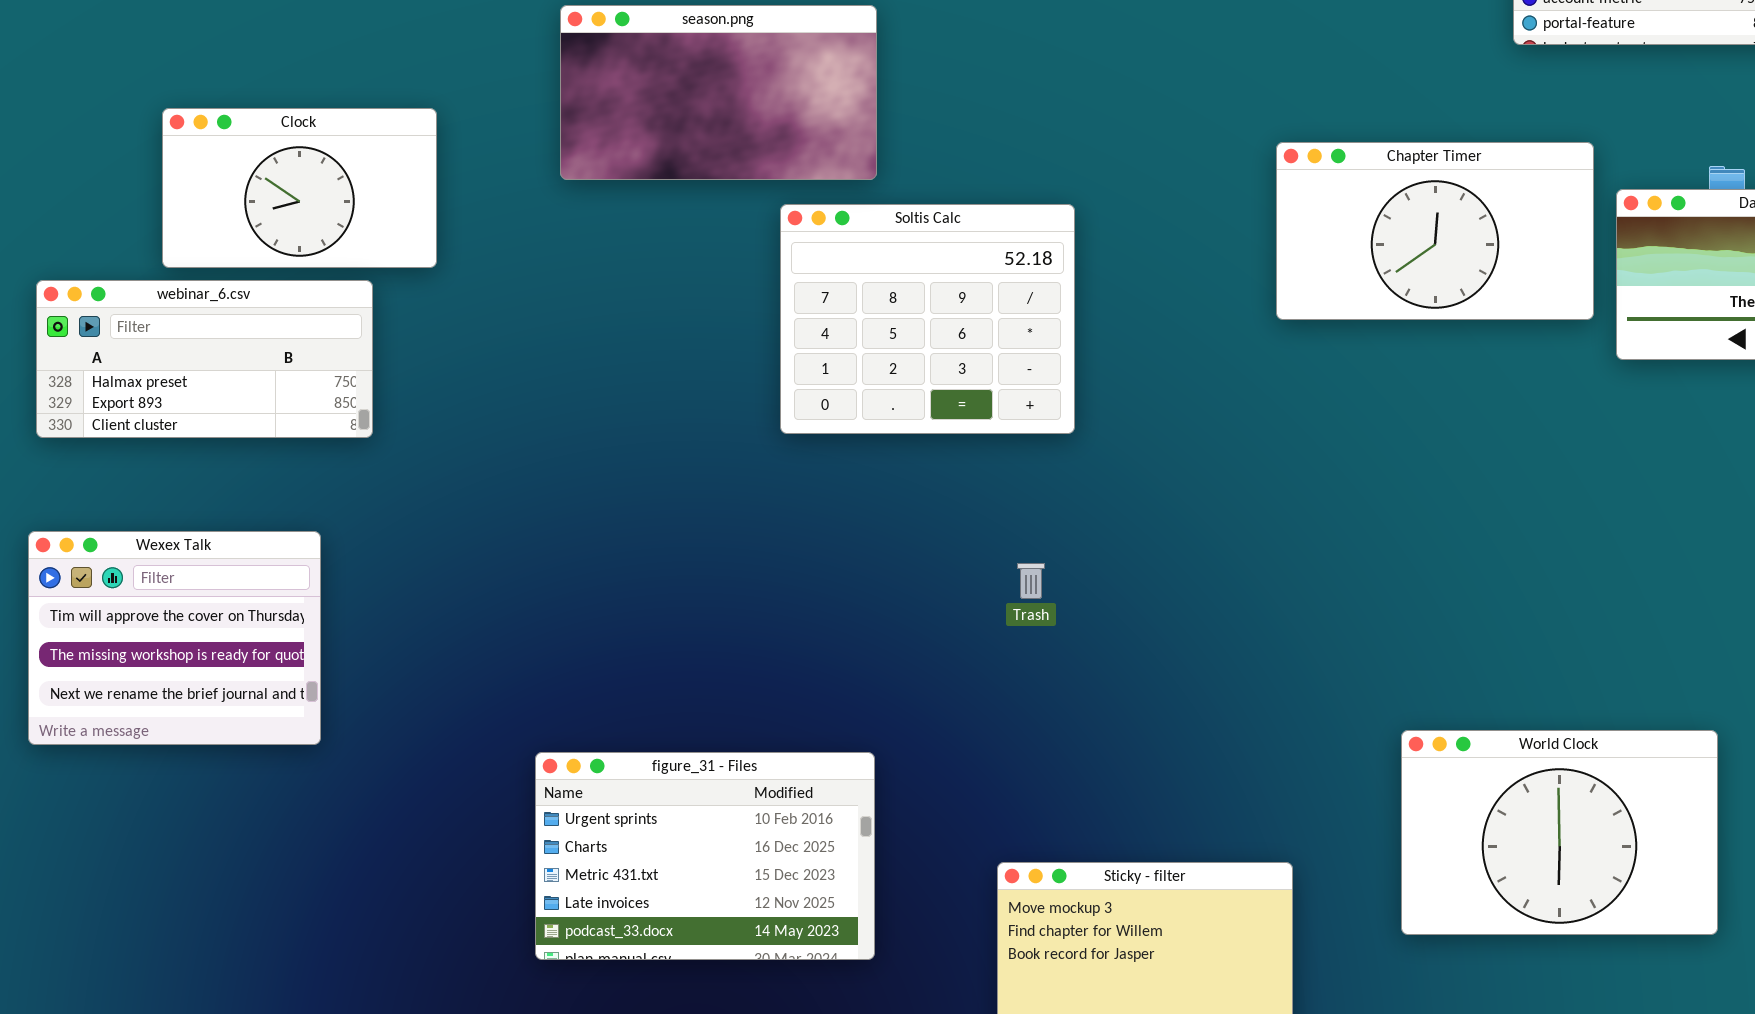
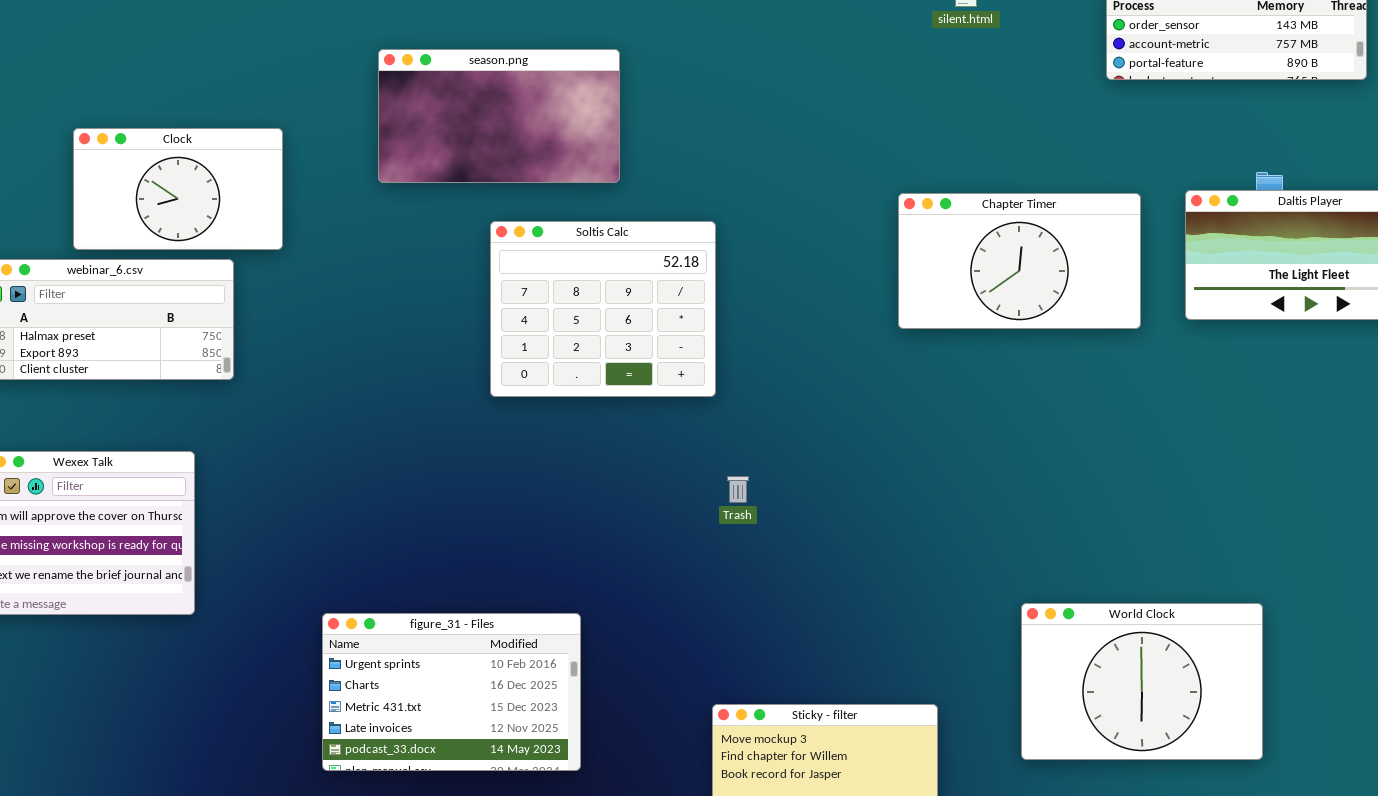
Chapter Timer: [1276,142,1594,320] -> [898,193,1141,329], moved
Soltis Calc: [780,204,1075,434] -> [490,221,716,397], moved
figure_31 - Files: [535,752,875,960] -> [322,613,581,771], moved

